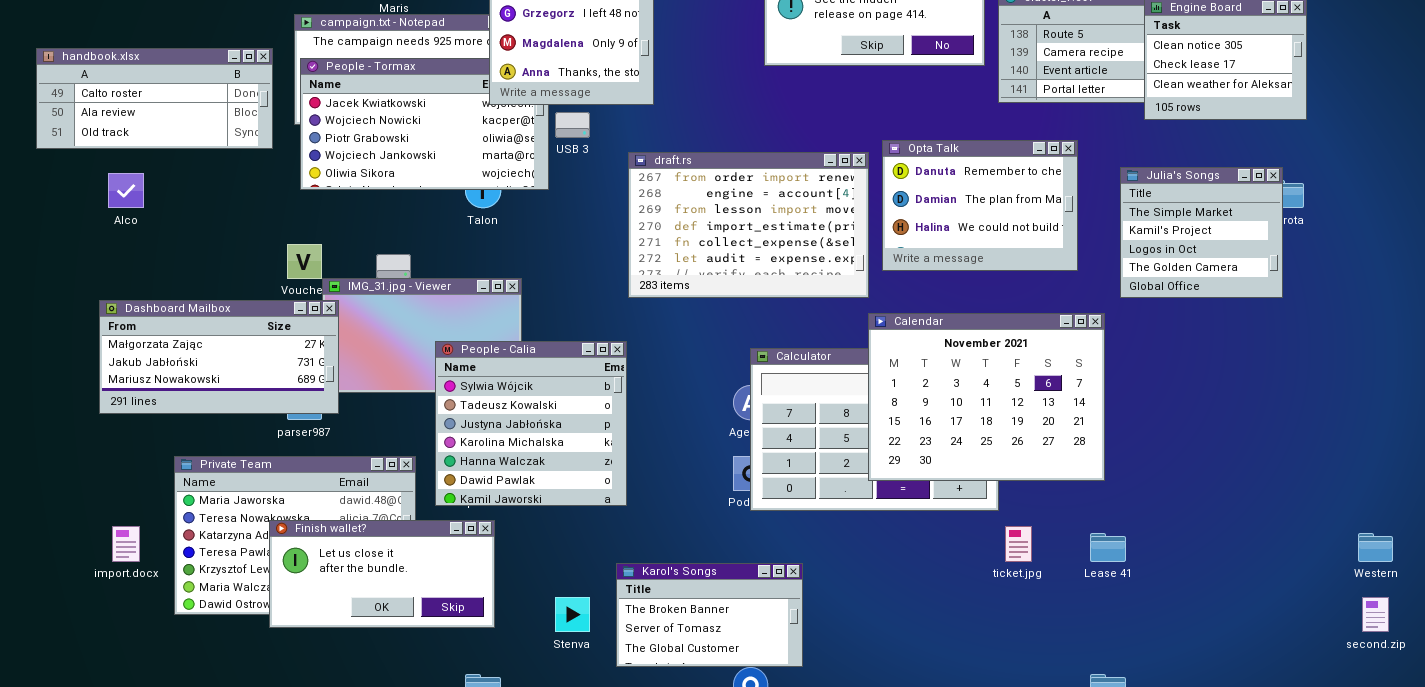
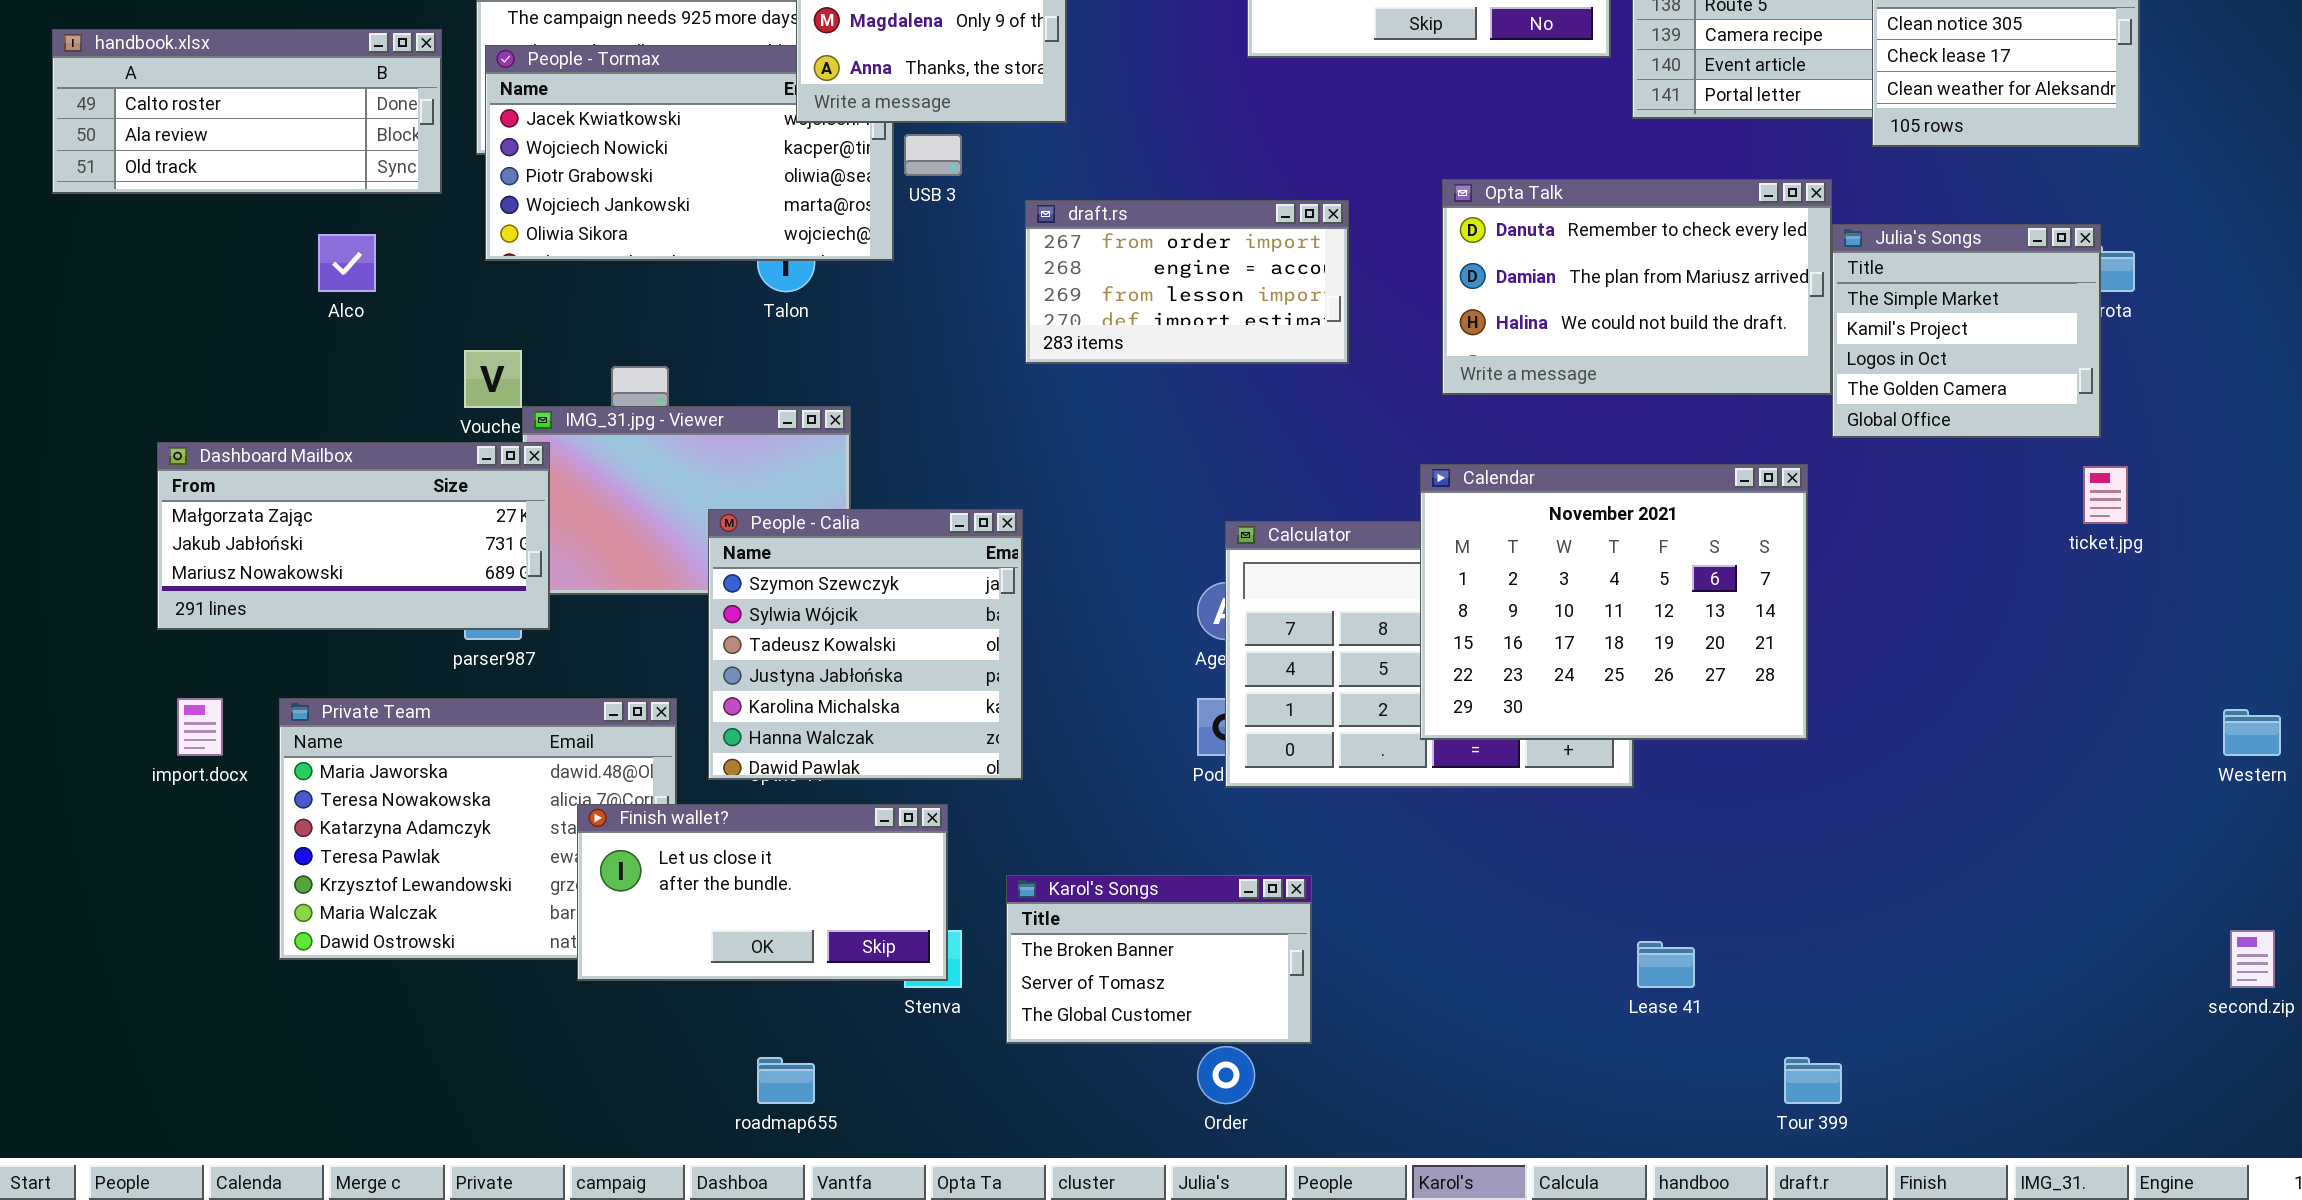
Opta Talk: [882,140,1078,271] -> [1442,179,1832,395], resized
draft.rs: [628,152,869,298] -> [1025,200,1349,364], resized
Alco: [108,173,144,208] -> [318,234,376,292], moved
People - Calia: [435,341,627,506] -> [708,509,1023,780], scrolled up 1 row
Finish wallet?: [269,520,495,628] -> [577,804,948,981], moved
import.docx: [112,526,140,562] -> [177,698,223,756], moved
ticket.jpg: [1005,526,1032,562] -> [2083,466,2128,524], moved
Lease 41: [1090,533,1126,562] -> [1637,941,1695,988], moved
Western: [1358,533,1393,562] -> [2223,709,2281,756], moved

